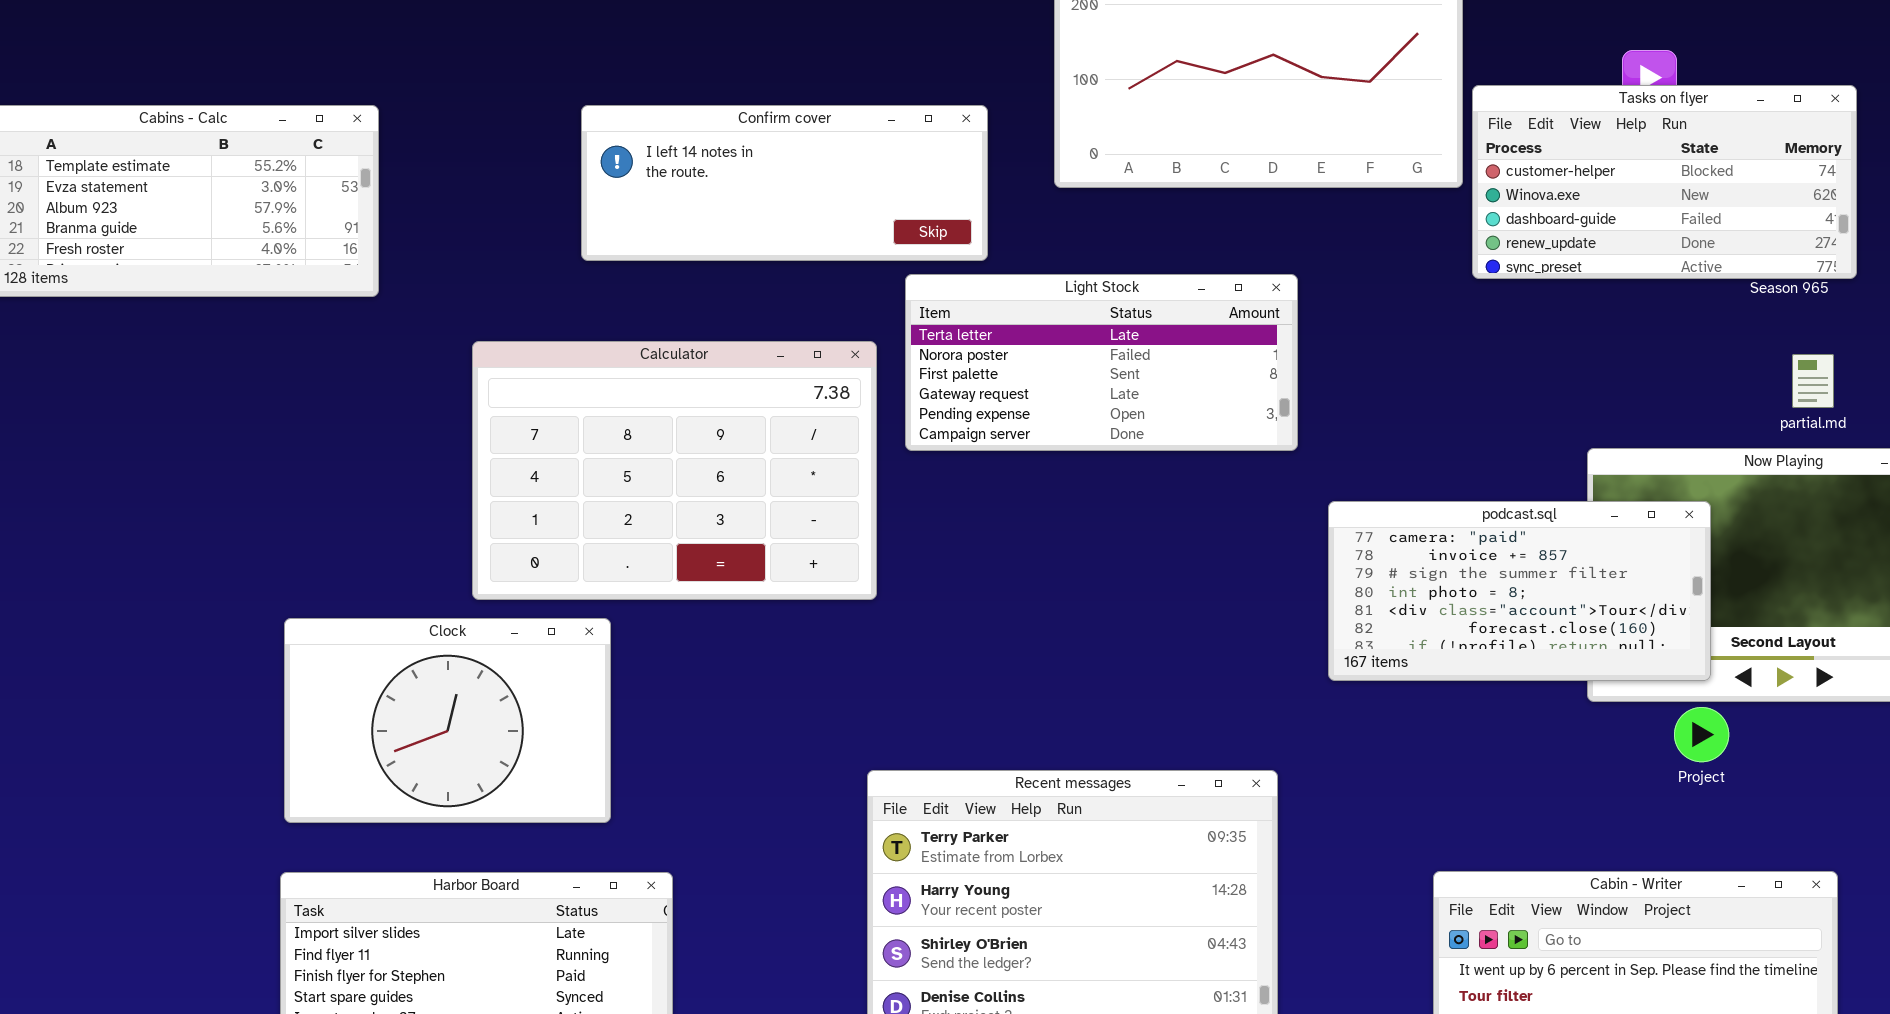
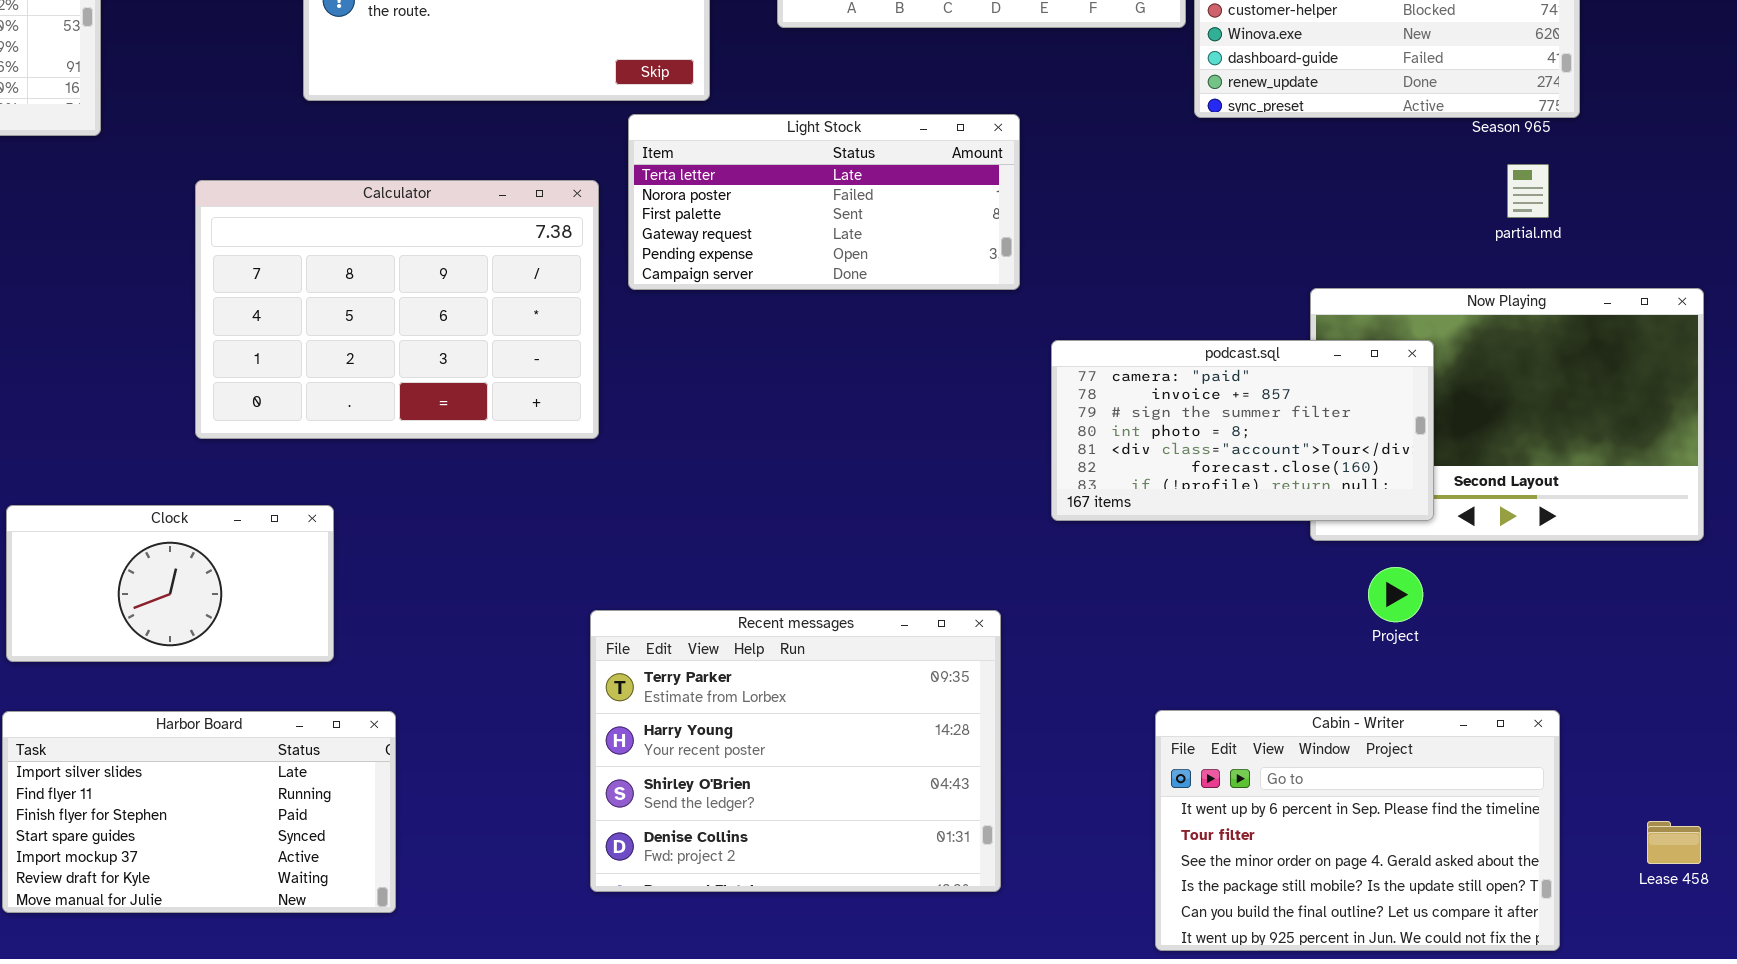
partial.md: [1792,354,1834,408] -> [1507,164,1549,218], moved
Clock: [284,618,611,823] -> [6,505,334,662], resized
Project: [1674,707,1729,762] -> [1368,567,1423,622], moved

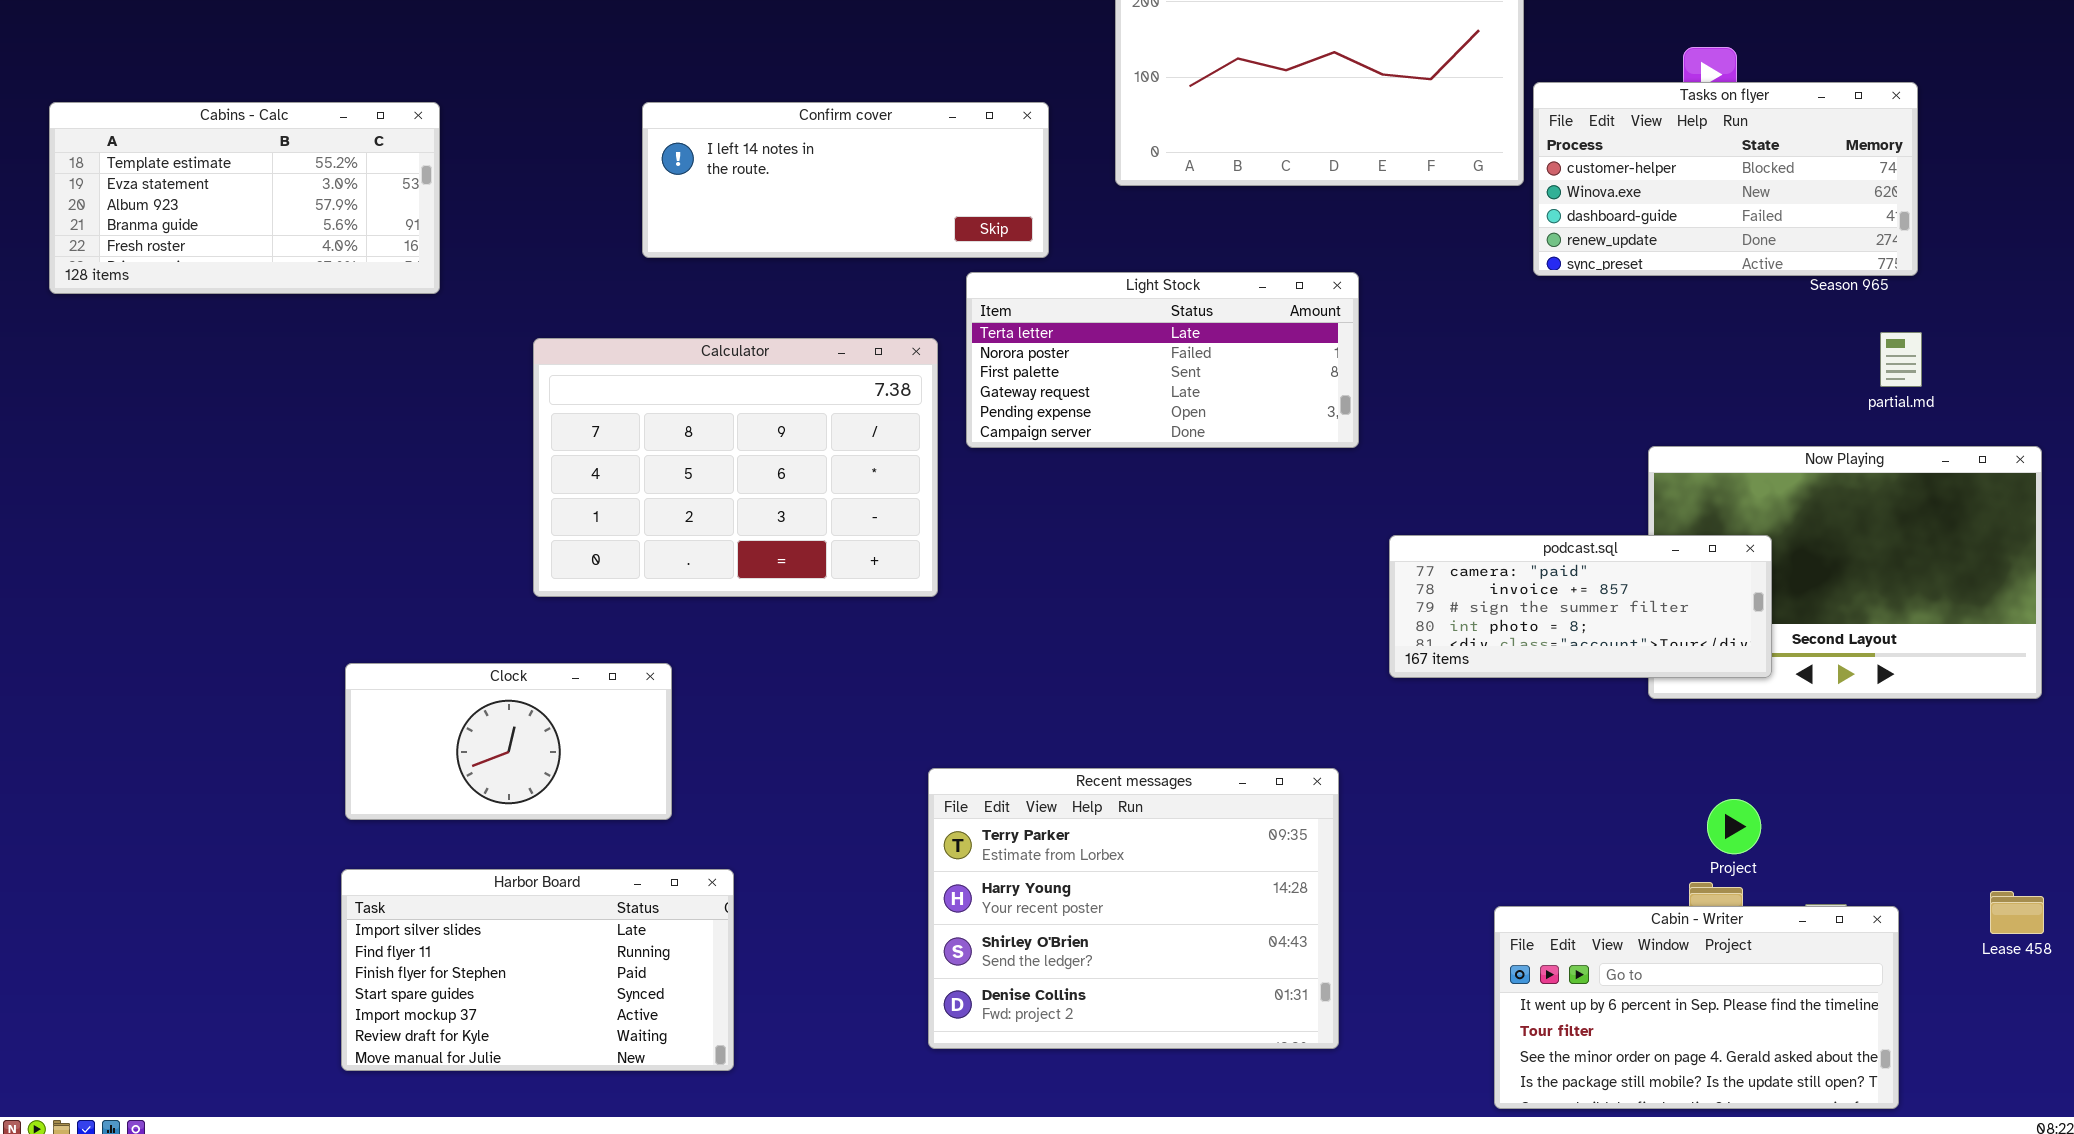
partial.md: [1507,164,1549,218] -> [1880,332,1922,387], moved
podcast.sql: [1051,340,1434,521] -> [1389,535,1772,678], resized
Project: [1368,567,1423,622] -> [1707,799,1761,854], moved
Cabin - Writer: [1155,710,1560,951] -> [1494,906,1899,1109], resized
Lease 458: [1647,821,1701,864] -> [1990,891,2044,934], moved

